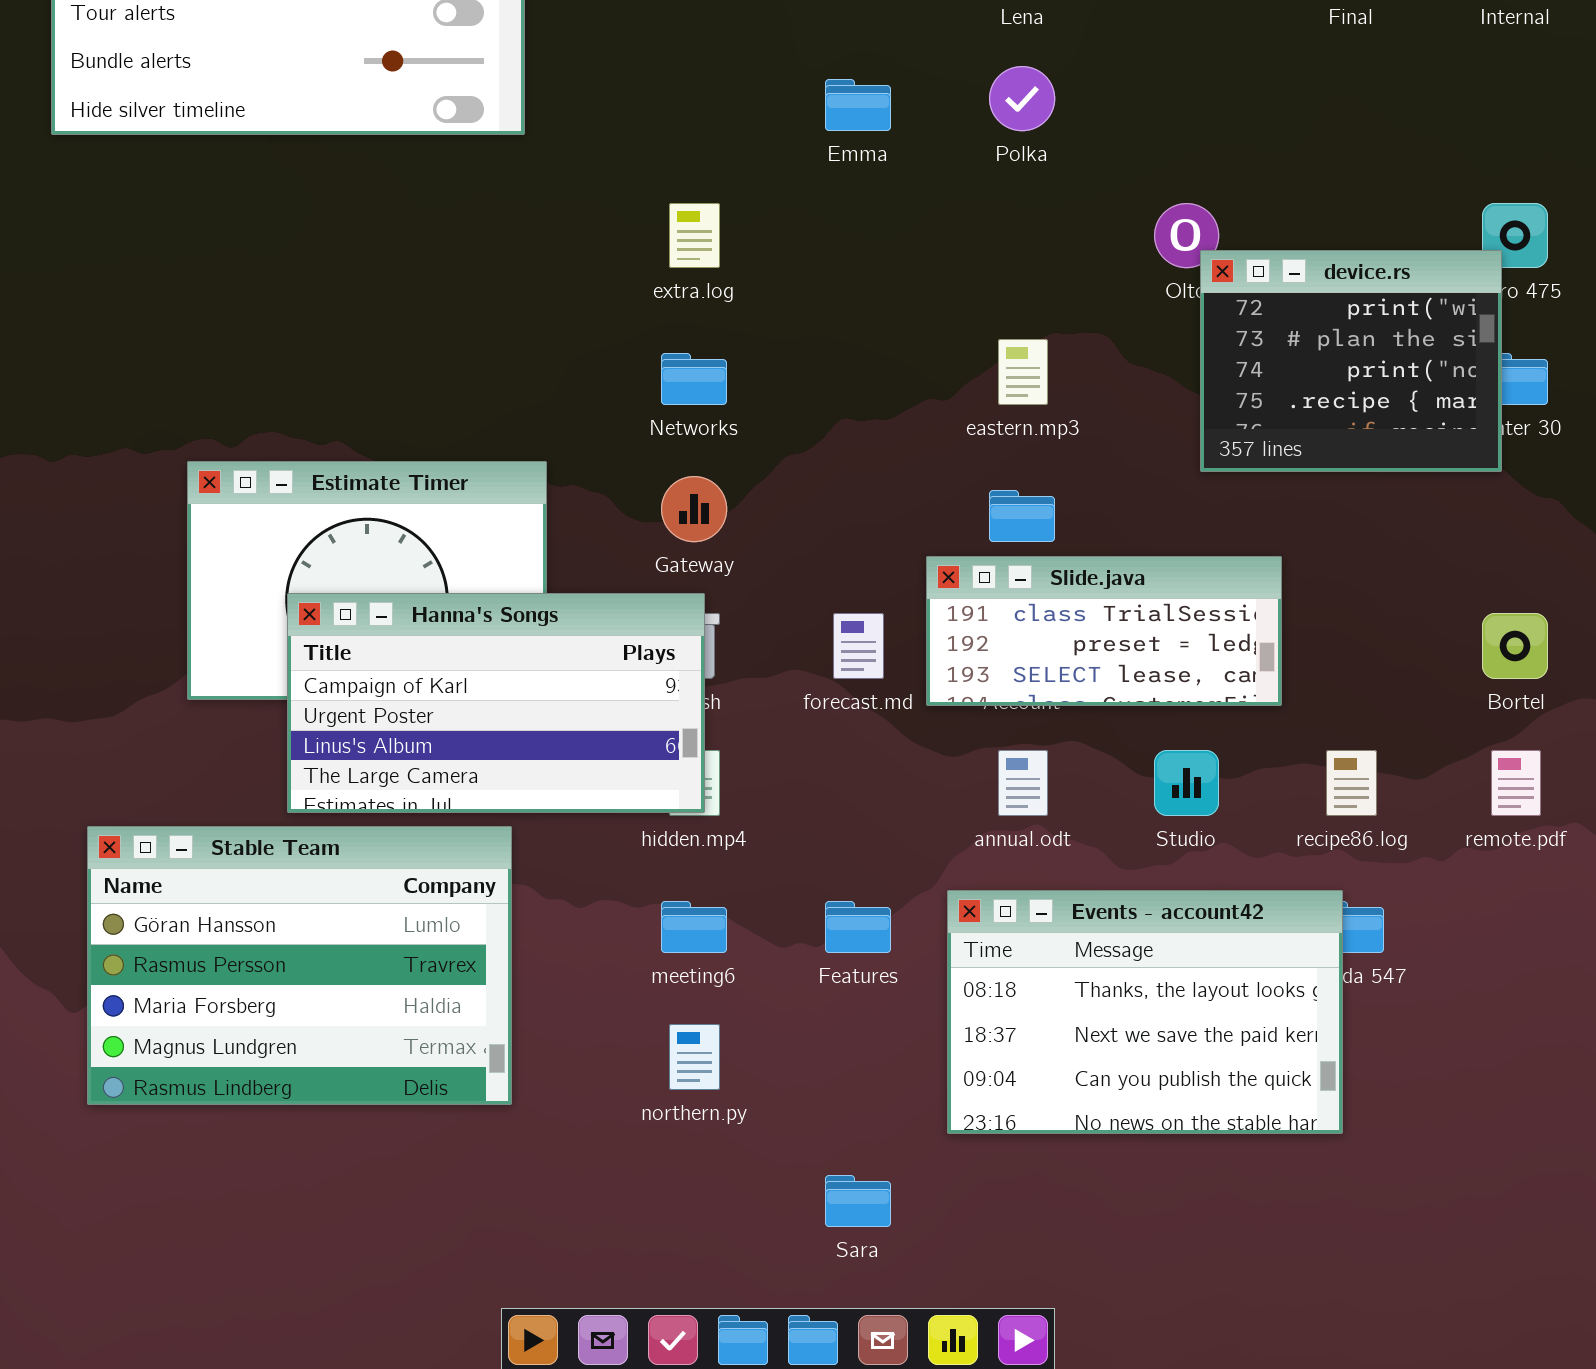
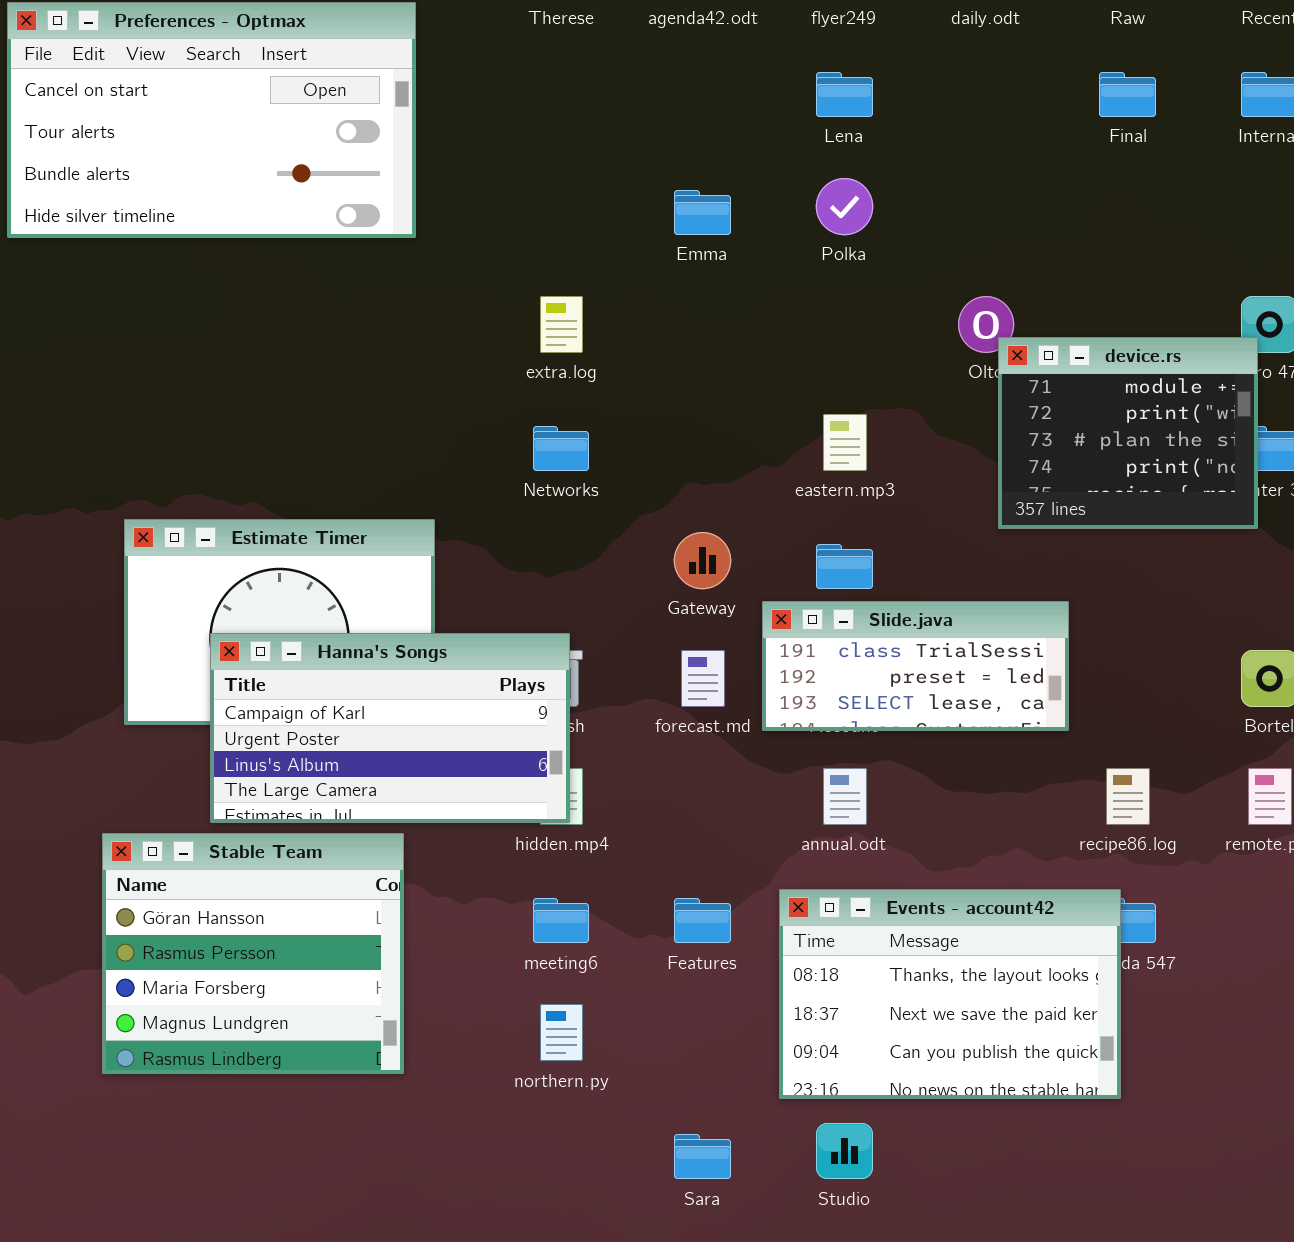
device.rs: [1200,250,1502,472] -> [998,337,1258,529], scrolled up 1 row
Gateway: [661,476,727,542] -> [674,532,731,589], moved
Studio: [1154,750,1219,816] -> [816,1123,873,1179], moved
Stable Team: [87,826,512,1105] -> [102,833,404,1074], resized

